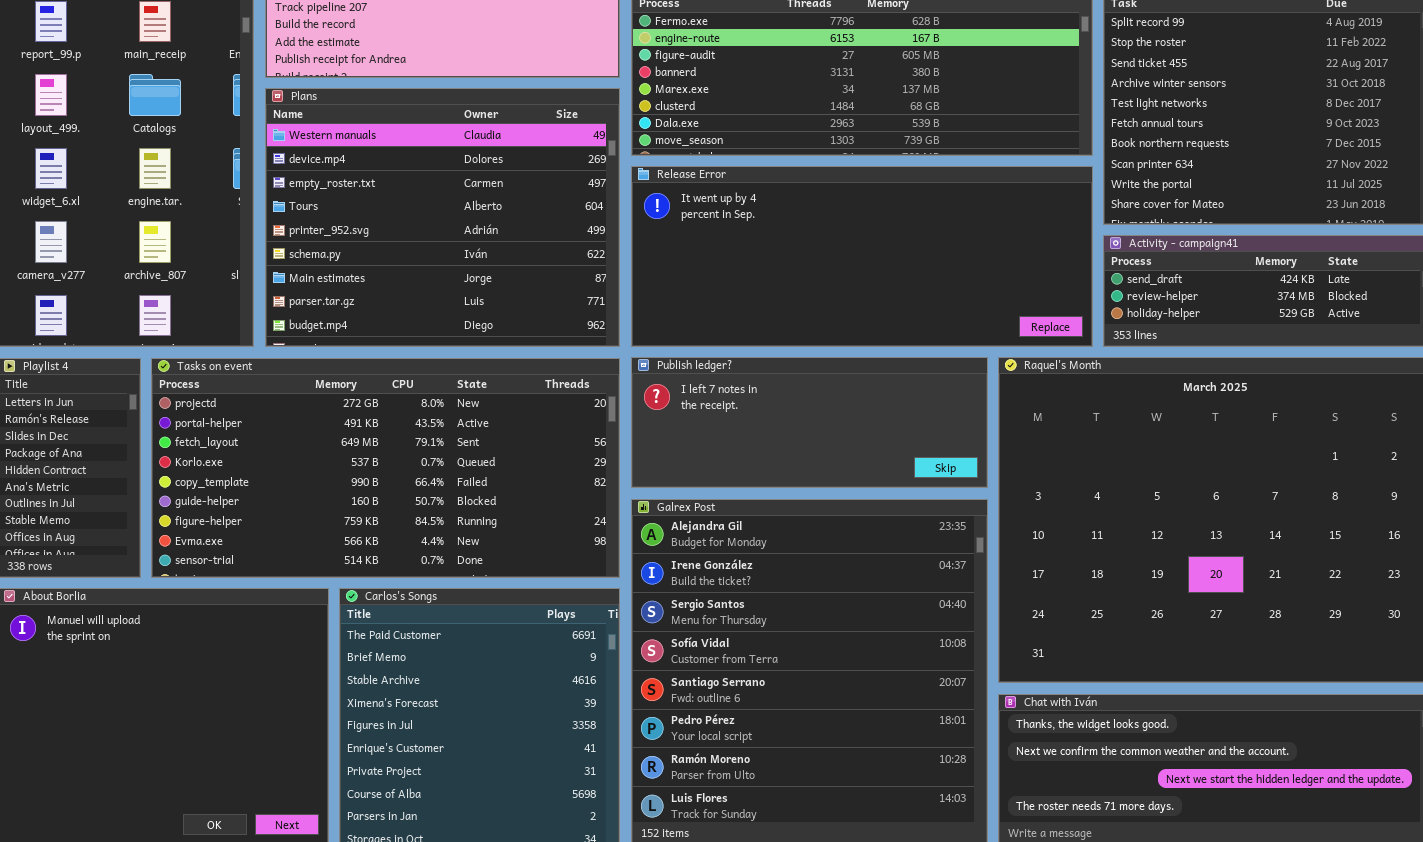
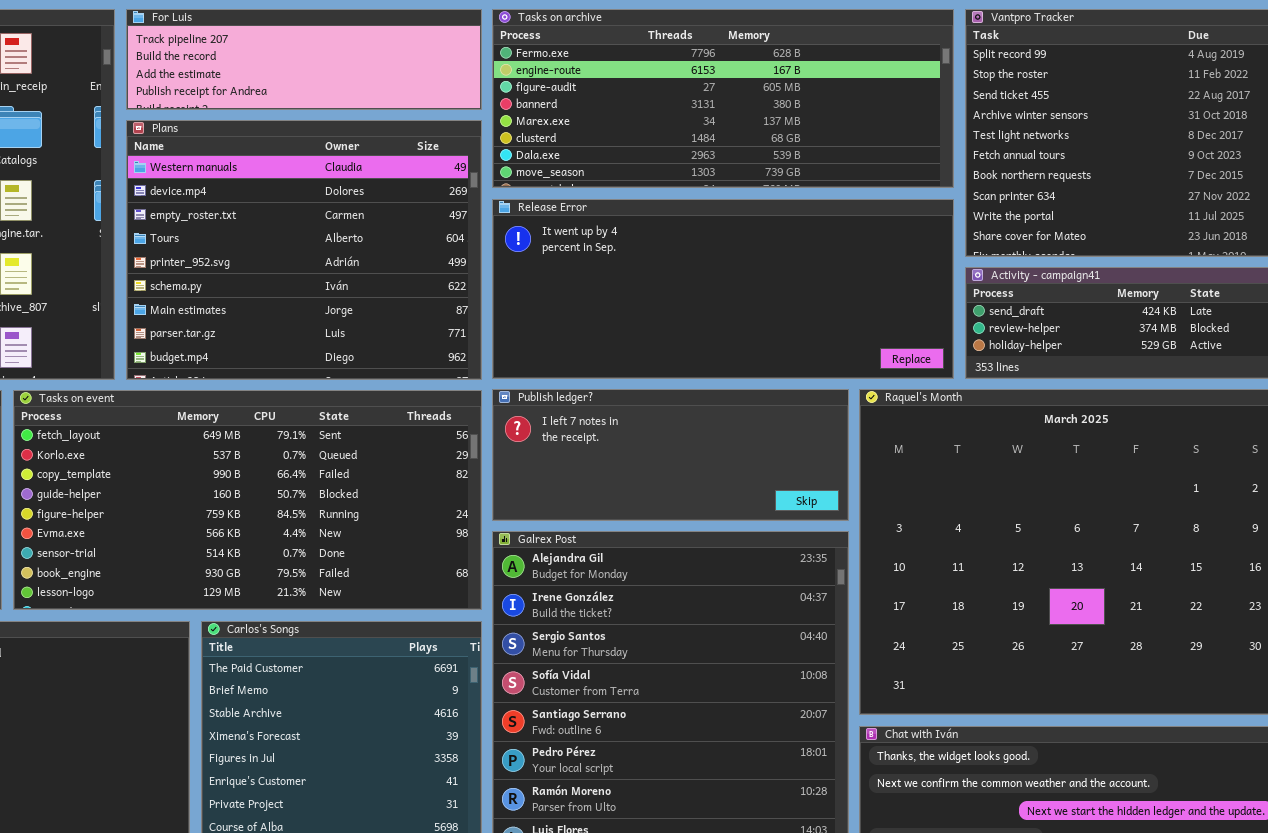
Tasks on event: [151,358,620,578] -> [13,390,482,610], scrolled down 2 rows

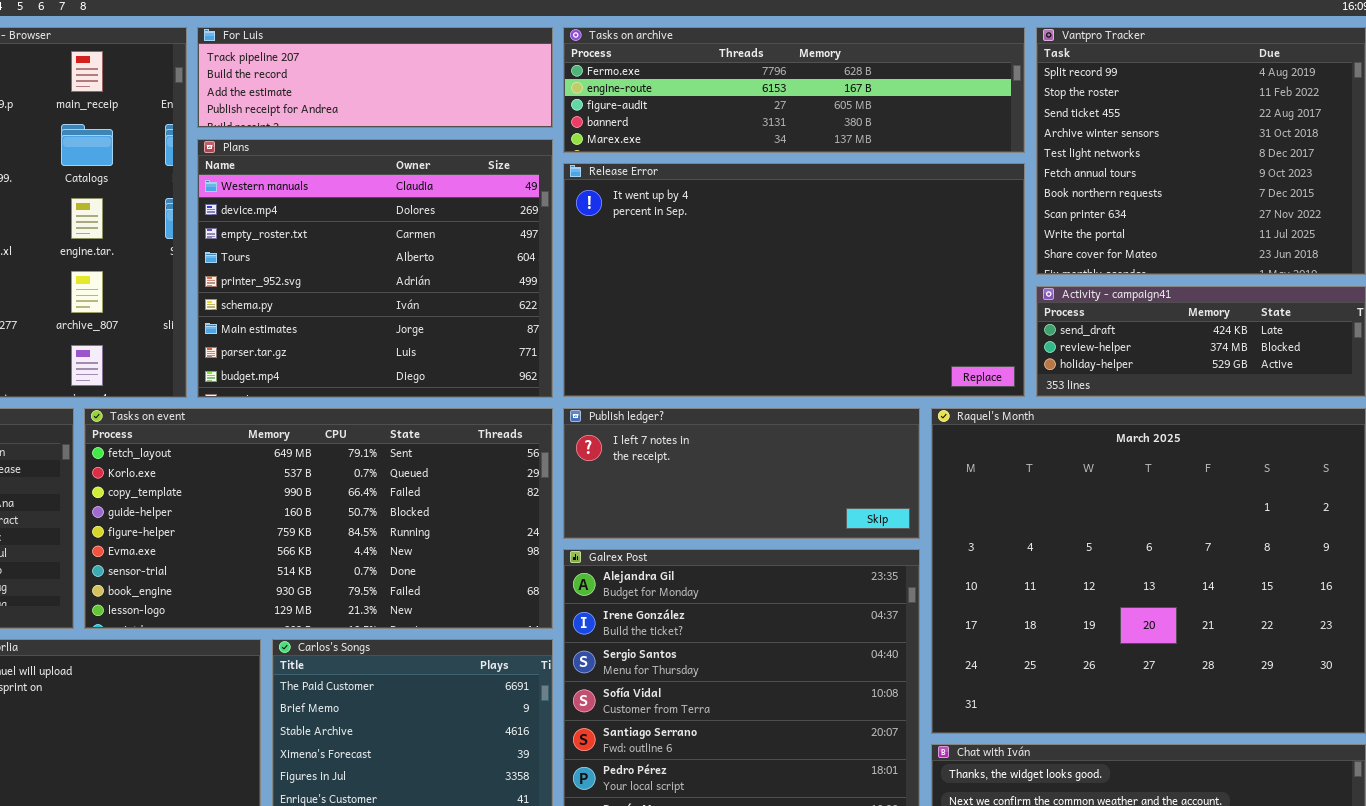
Tasks on archive: [492,9,954,188] -> [563,27,1025,153], resized
Release Error: [492,199,954,379] -> [563,163,1025,397], resized

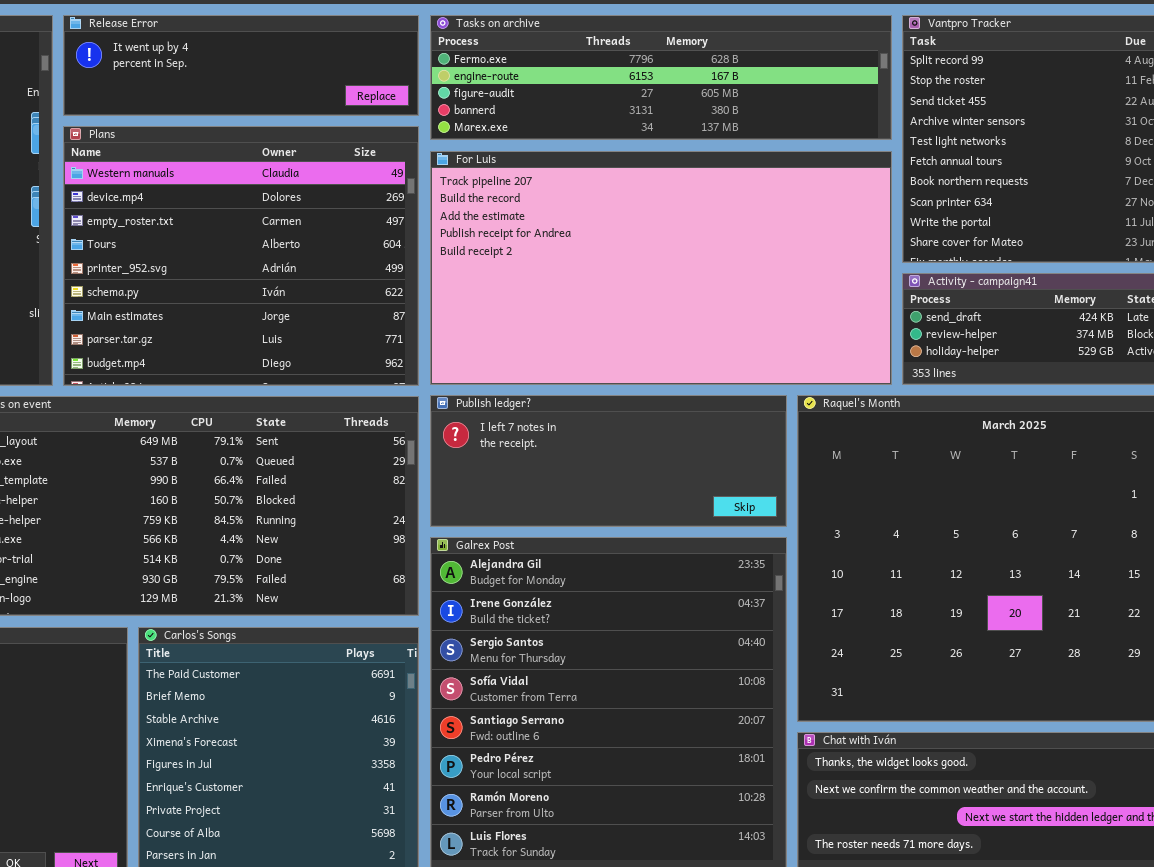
For Luis: [197,27,553,128] -> [430,151,892,385], moved, resized
Release Error: [563,163,1025,397] -> [63,15,419,116], moved, resized

